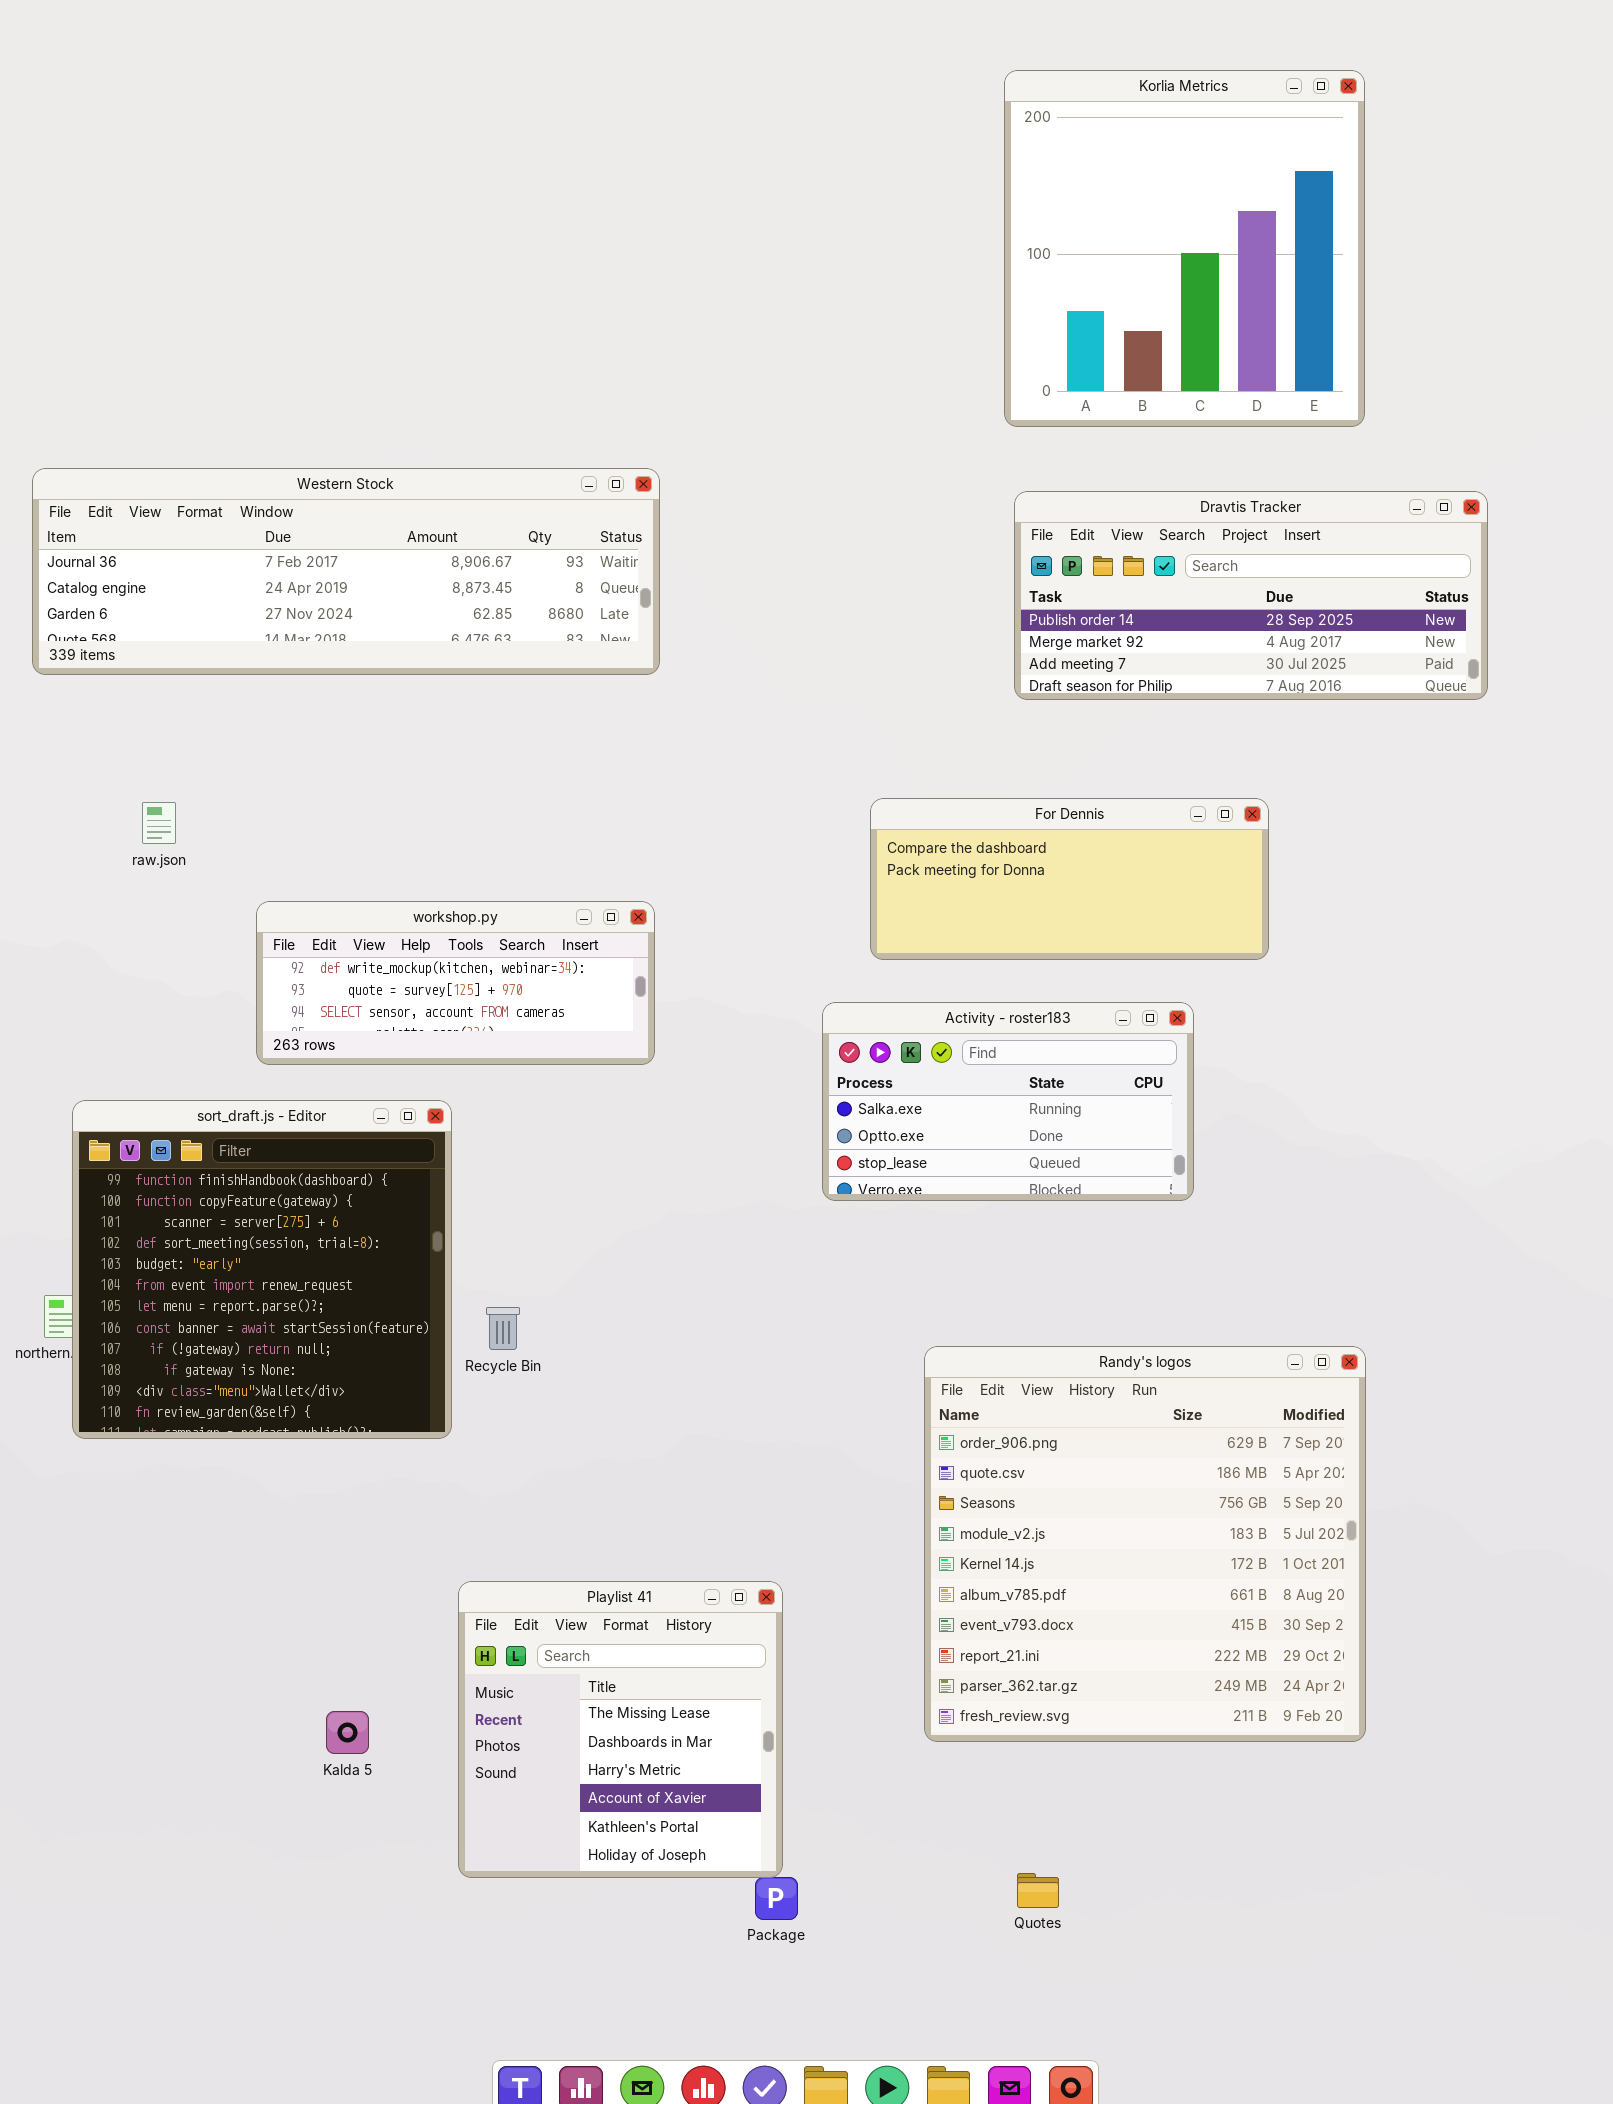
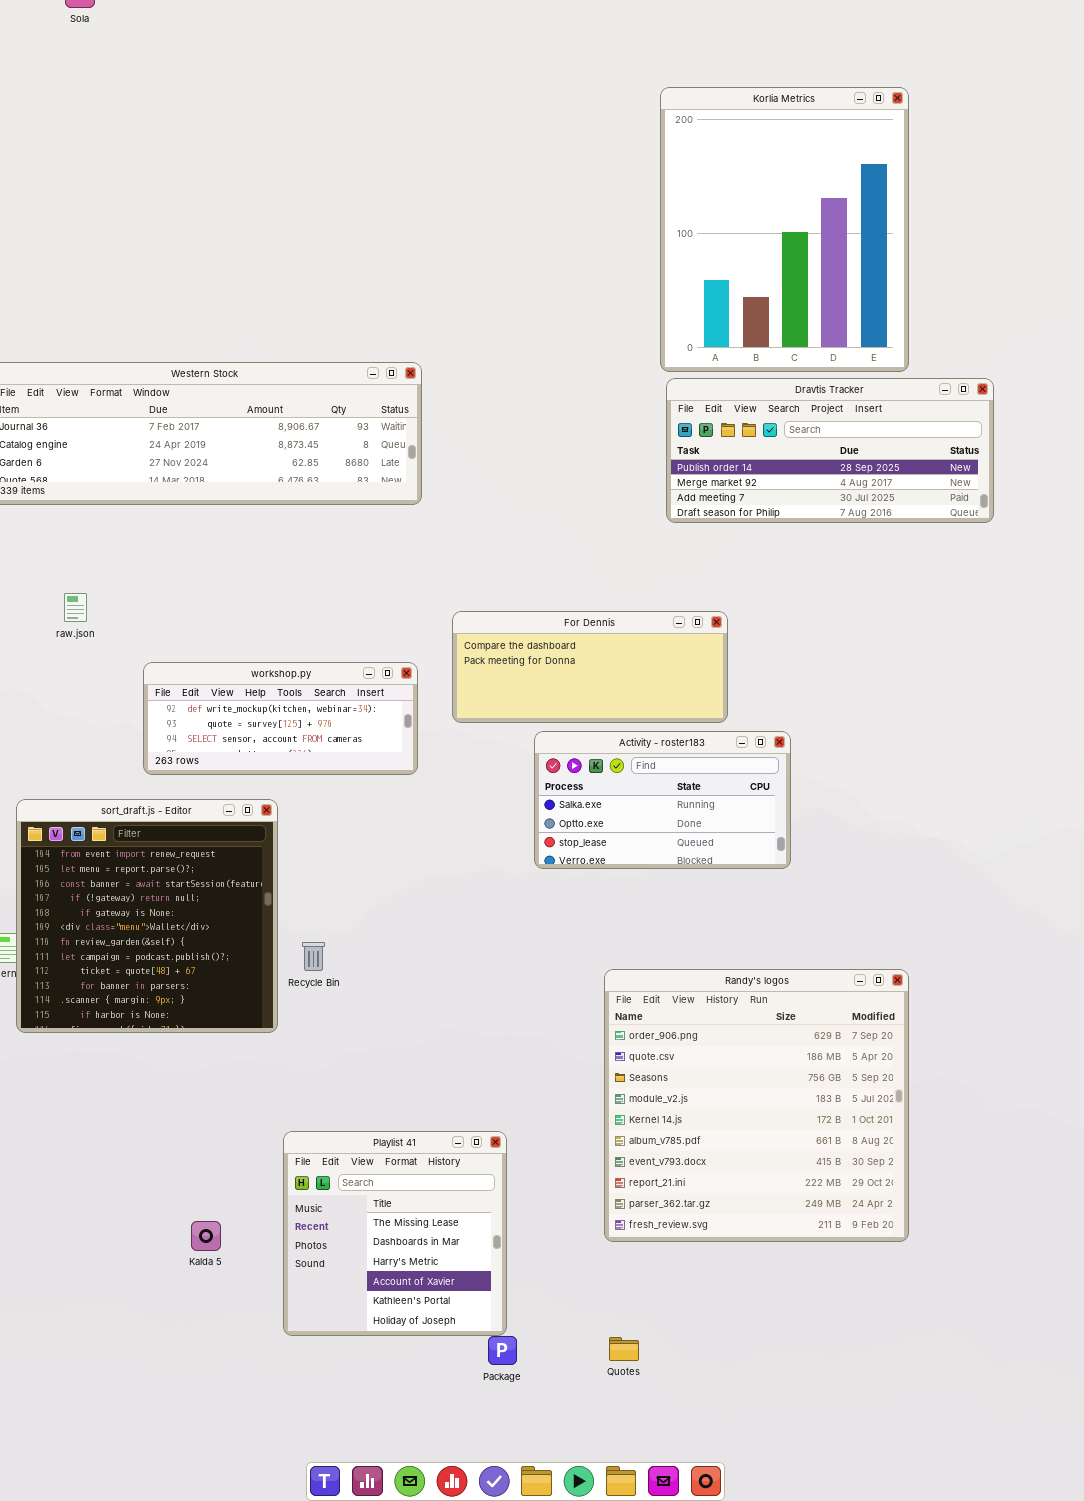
Korlia Metrics: [1004,70,1365,427] -> [660,87,909,372], resized
For Dennis: [870,798,1269,960] -> [452,611,728,723], moved
sort_draft.js - Editor: [72,1100,452,1439] -> [16,799,278,1033], scrolled down 5 rows
Quotes: [1017,1873,1059,1908] -> [609,1337,639,1361], moved

